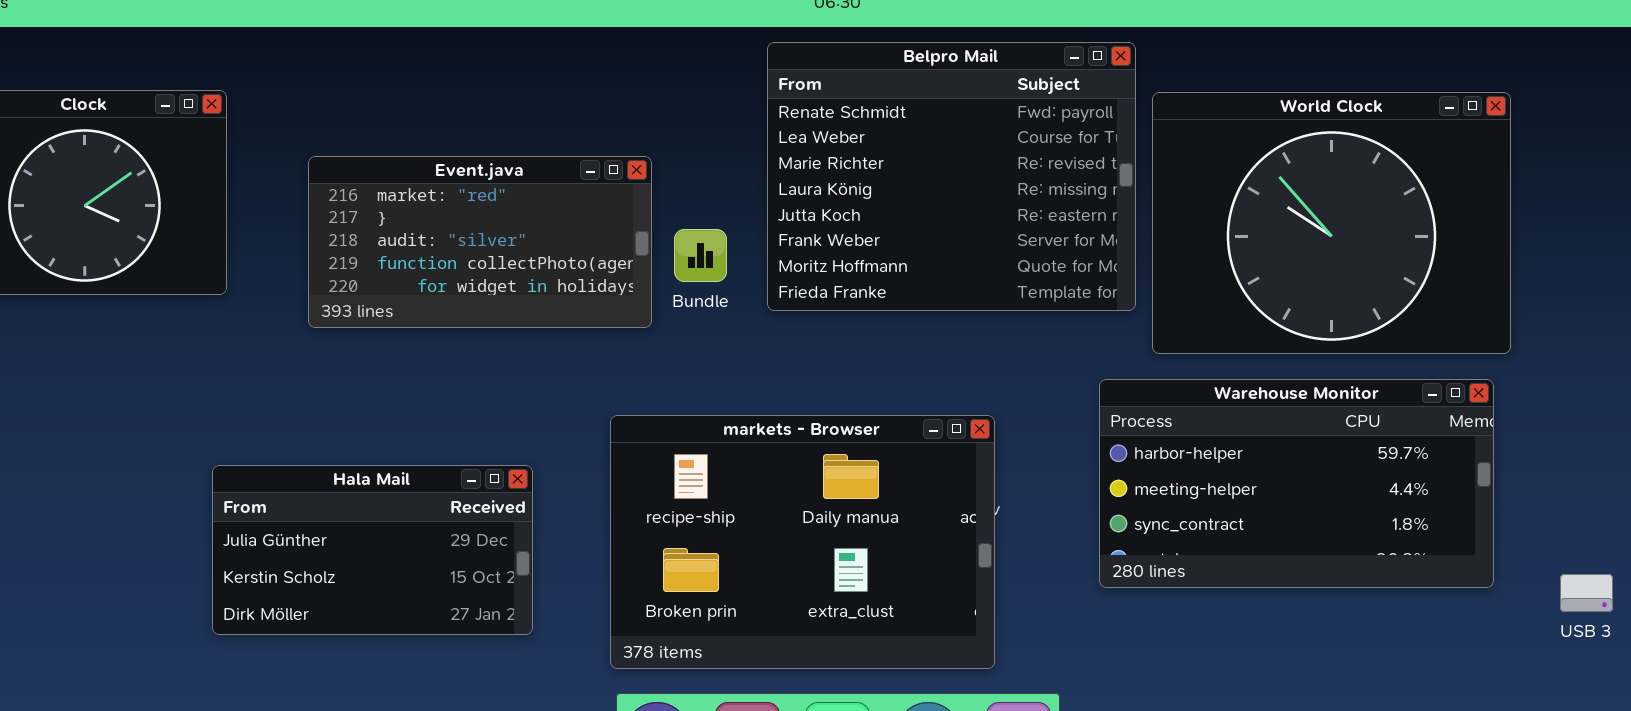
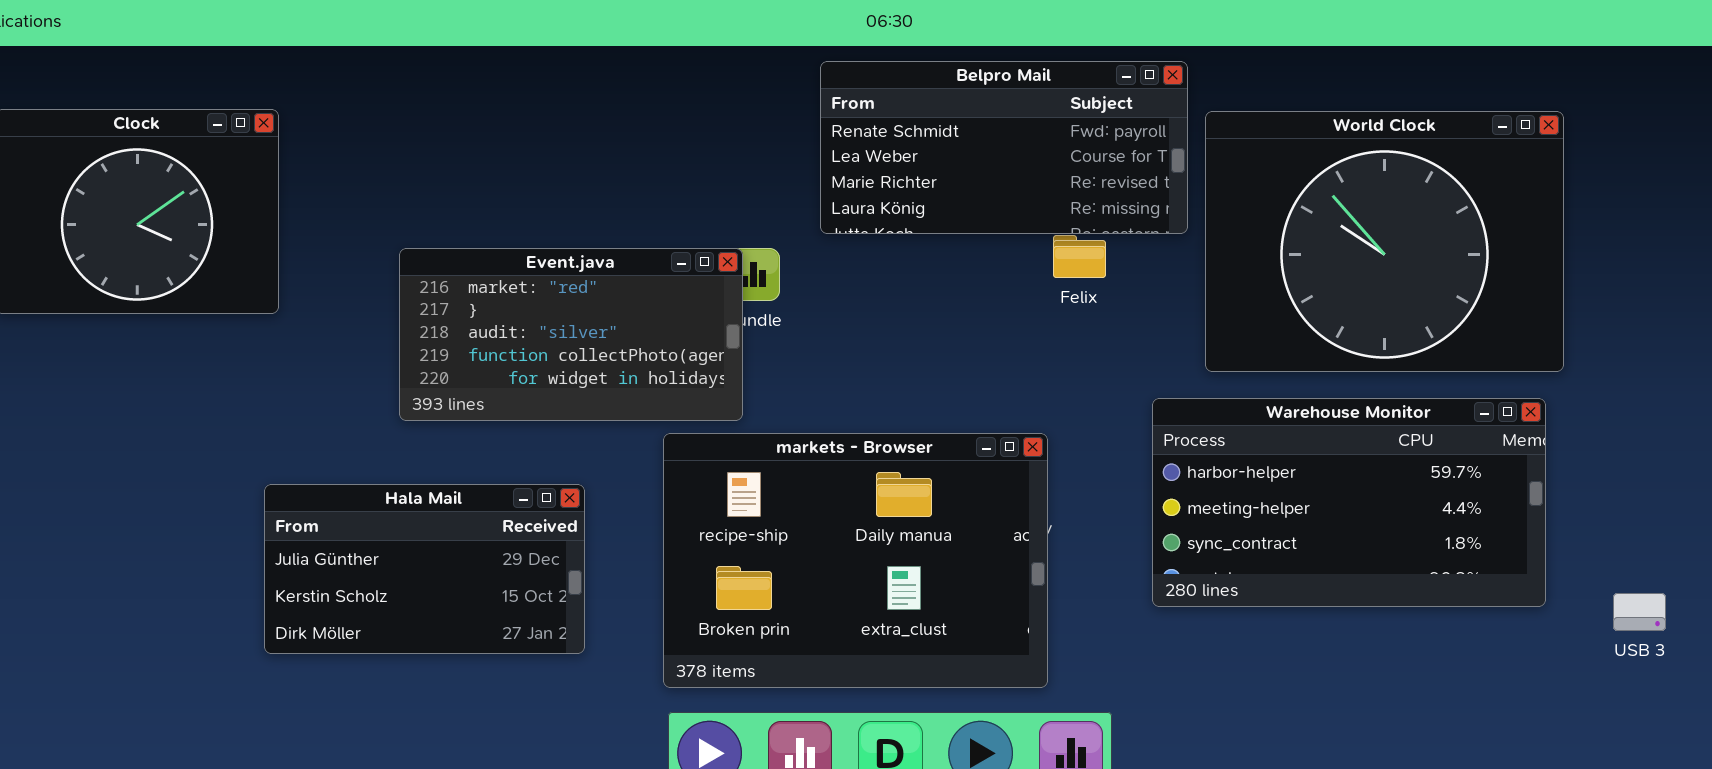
Belpro Mail: [767,42,1136,311] -> [820,61,1188,234], resized
Event.java: [308,156,652,328] -> [399,248,743,421], moved

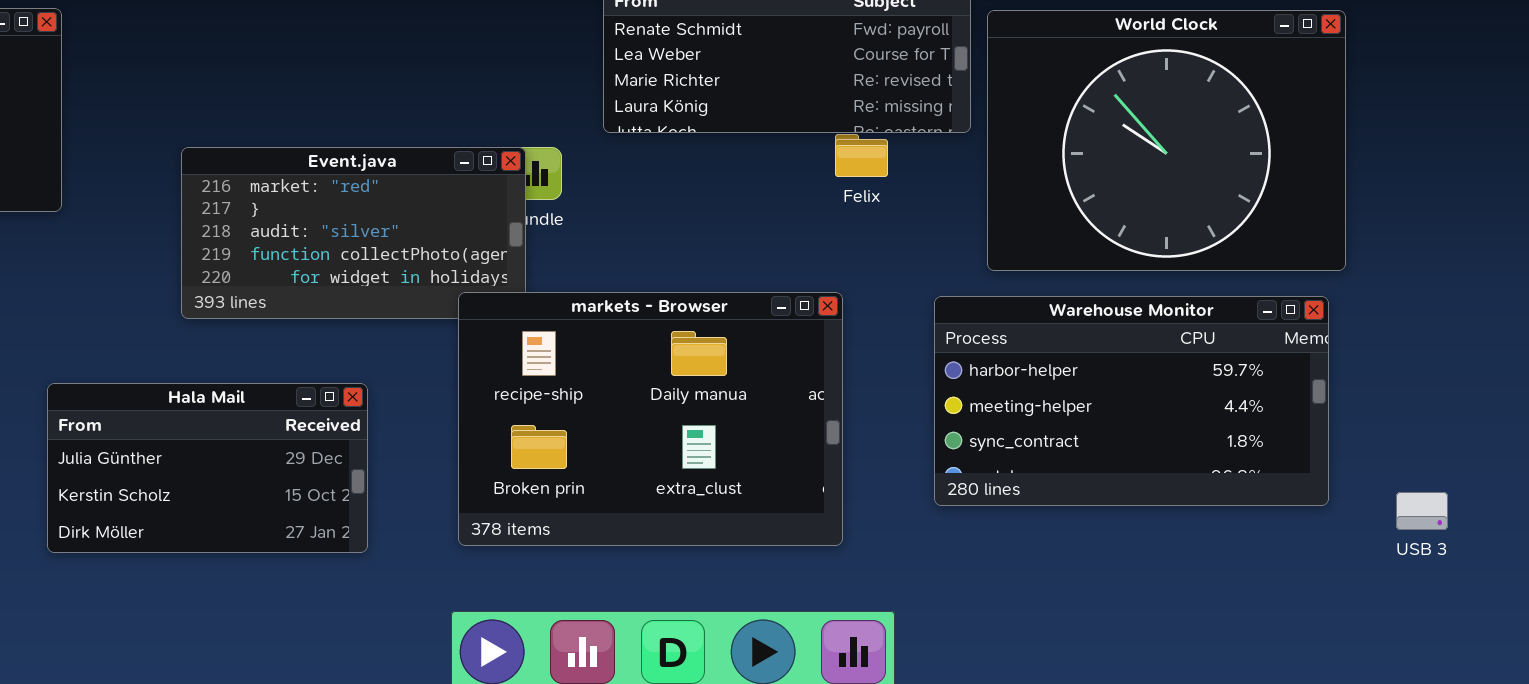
markets - Browser: [663,433,1048,688] -> [458,292,843,546], moved

